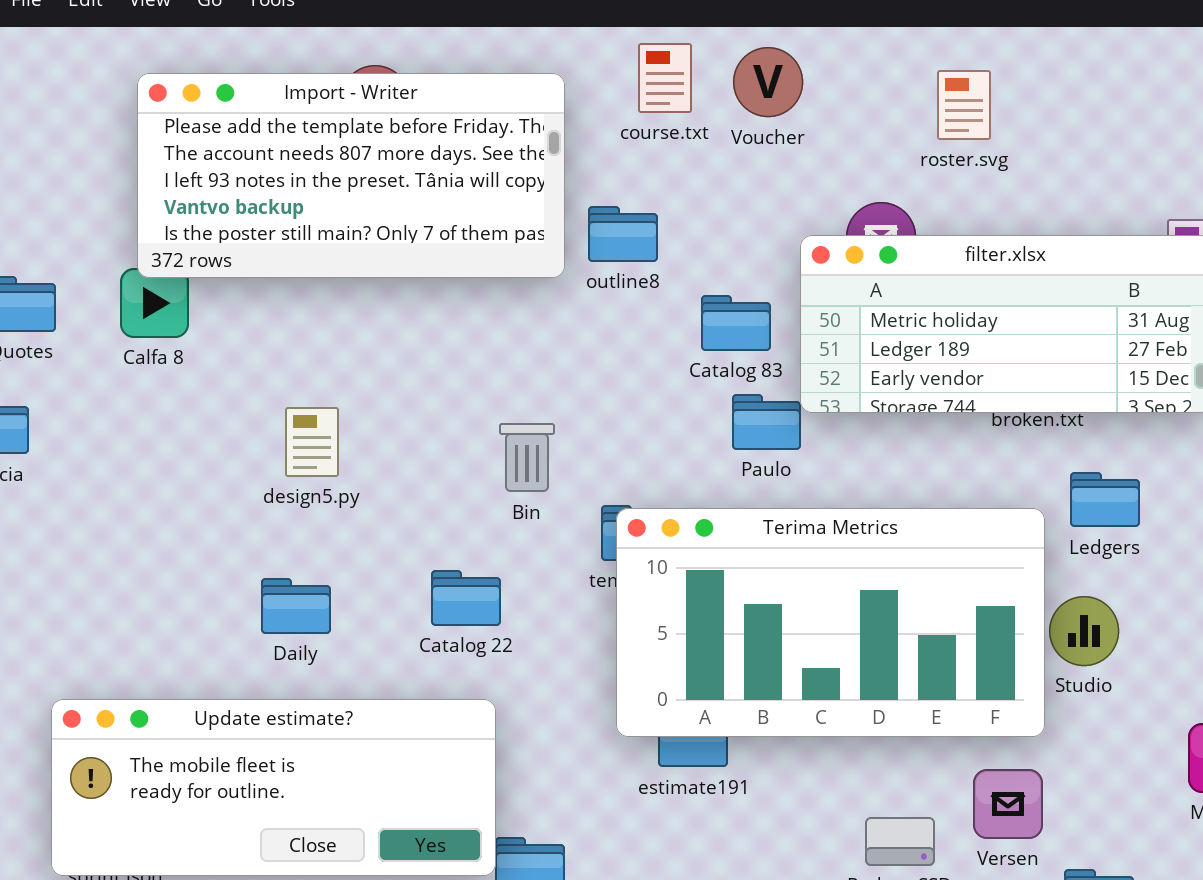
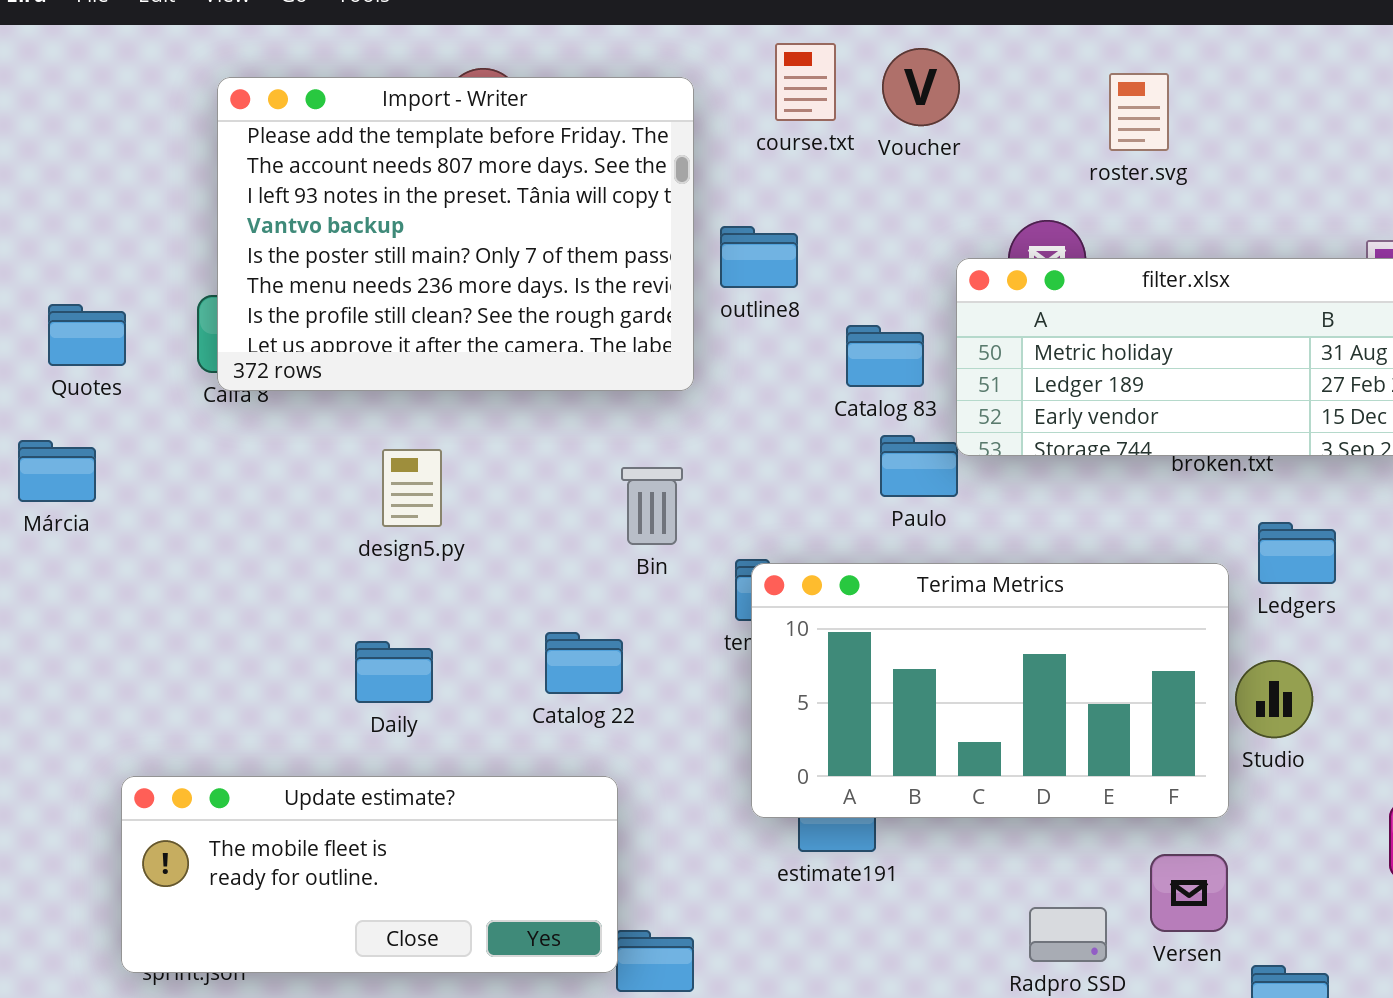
Import - Writer: [137,73,565,278] -> [217,77,694,391], resized

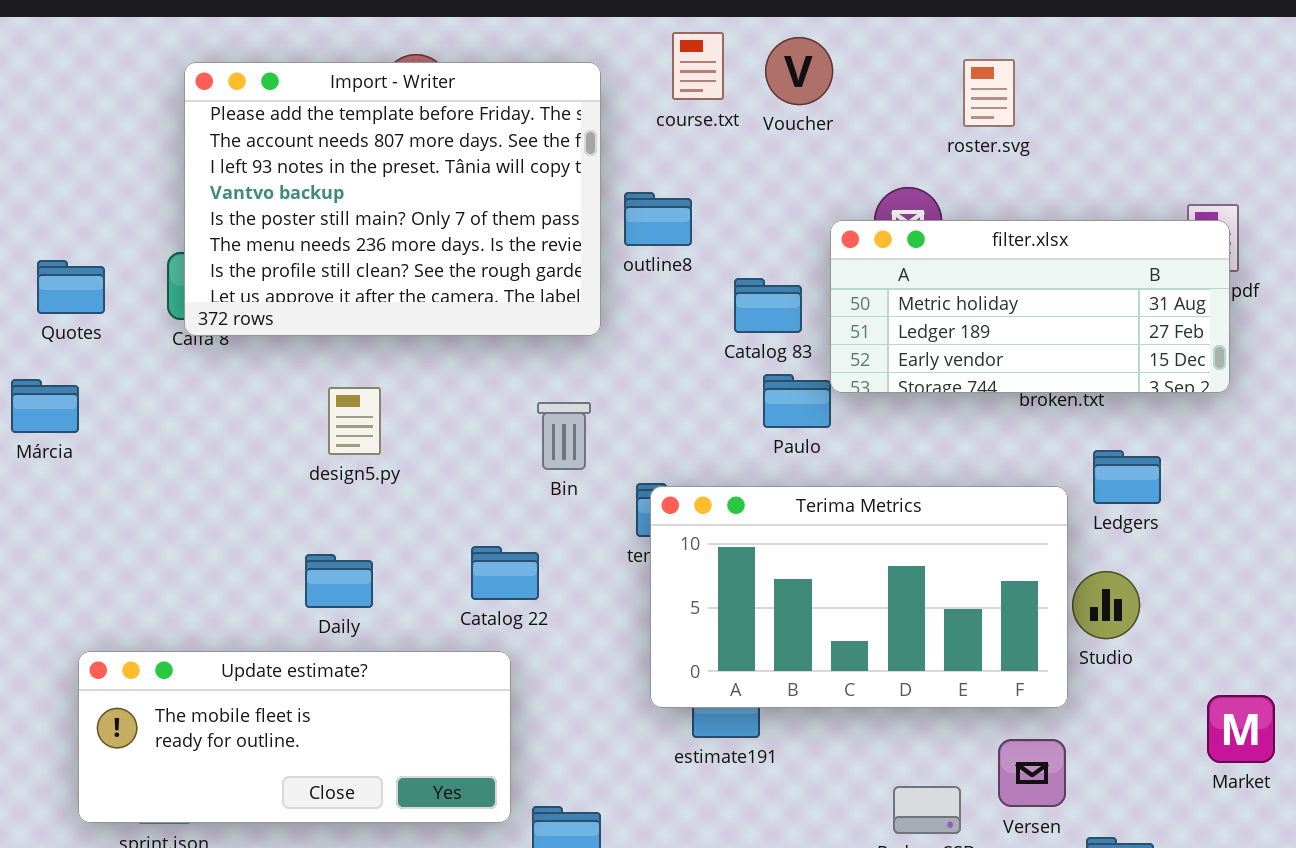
Update estimate?: [121,776,618,973] -> [78,651,511,823], moved

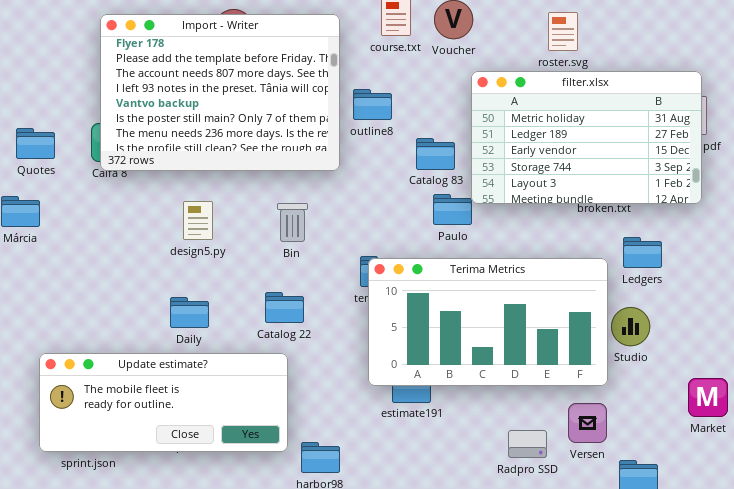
Import - Writer: [184,62,601,336] -> [100,14,340,171], scrolled up 1 row
filter.xlsx: [830,220,1230,393] -> [471,71,702,204], resized
Bin: [537,402,591,470] -> [277,203,308,242], moved

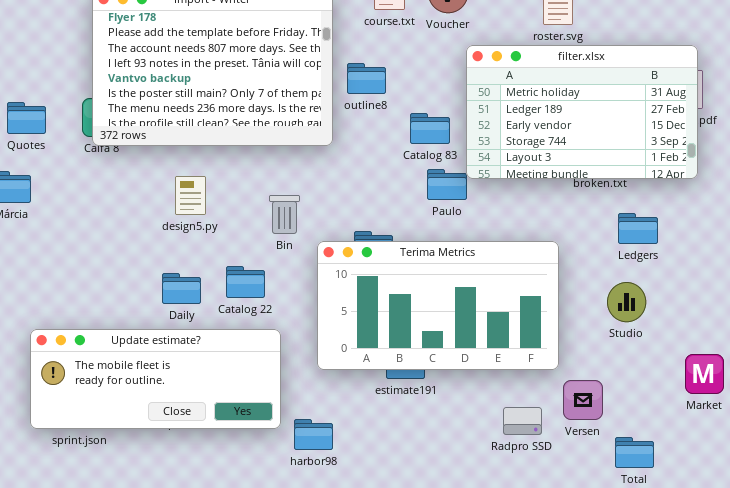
Bin: [277,203,308,242] -> [269,195,300,234], moved
Terima Metrics: [368,258,608,386] -> [317,241,559,370], moved
Catalog 22: [265,292,304,323] -> [226,266,265,298], moved

